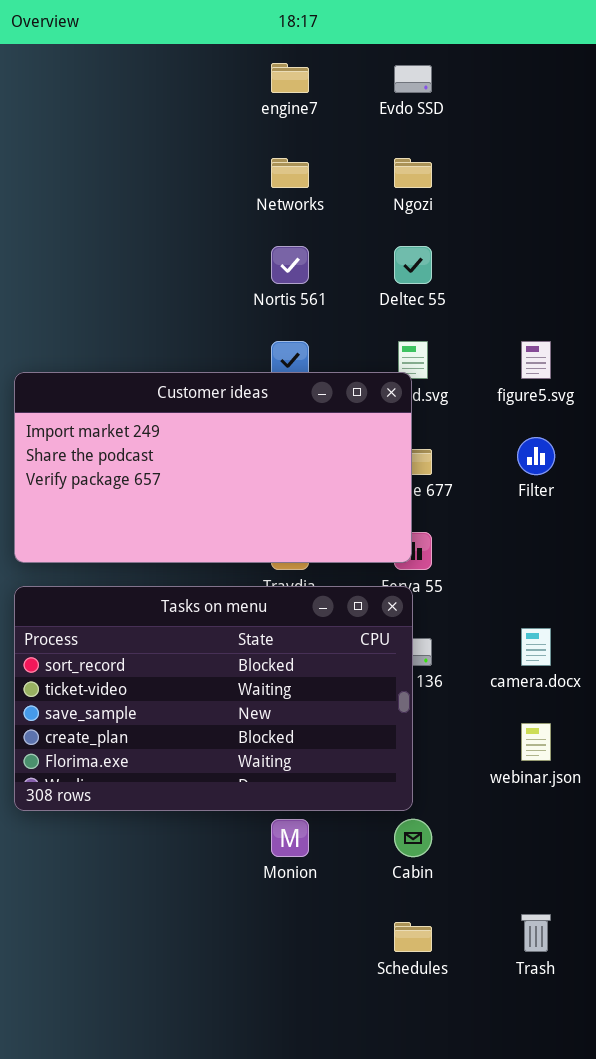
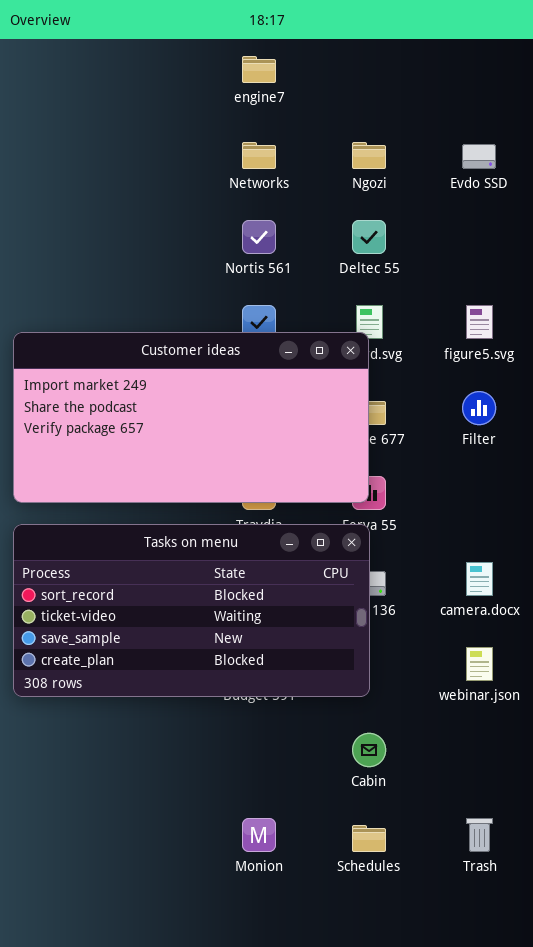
Evdo SSD: [394,65,432,93] -> [462,144,496,169], moved
Tasks on menu: [14,586,413,811] -> [13,524,370,697], resized
Monion: [271,819,309,857] -> [242,818,276,852], moved

